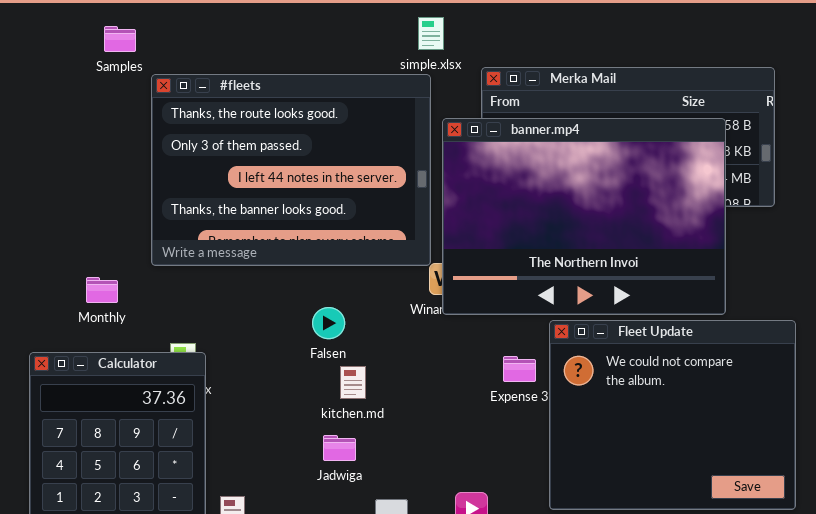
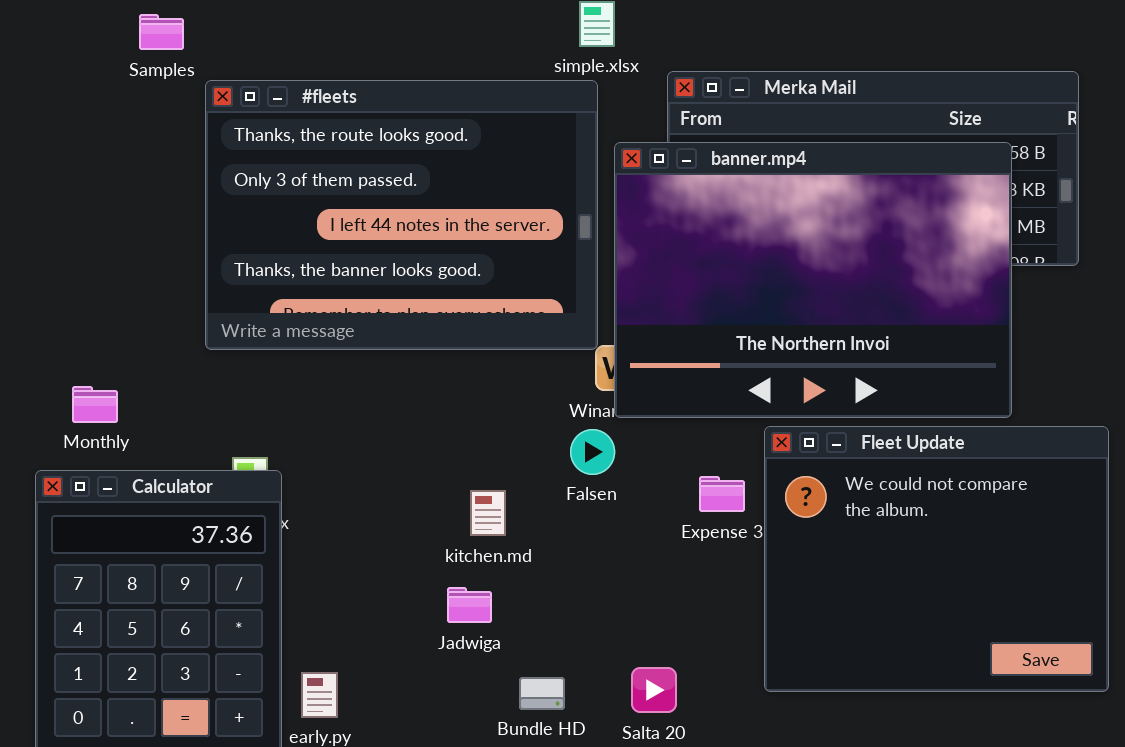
Monthly: [86,277,118,303] -> [72,386,118,423], moved
Falsen: [312,307,345,339] -> [570,429,615,475], moved

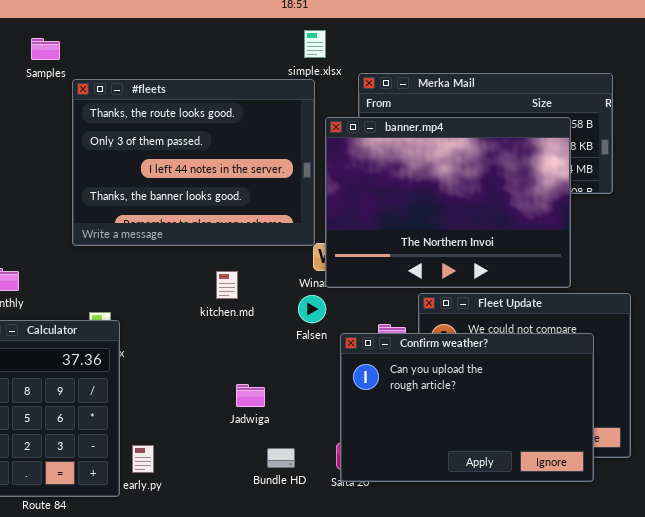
kitchen.md: [470,490,506,536] -> [216,271,238,299], moved
Confirm weather?: none -> [340,333,594,482], opened
Jadwiga: [447,587,492,623] -> [236,384,265,407], moved

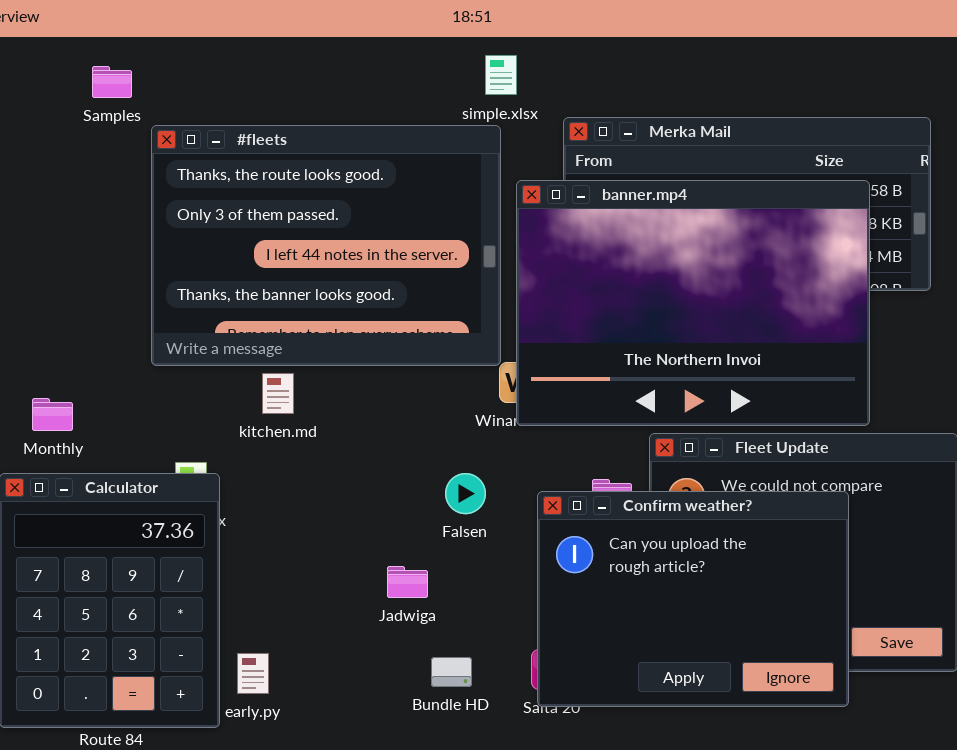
kitchen.md: [216,271,238,299] -> [262,373,294,414], moved
Falsen: [298,295,326,323] -> [445,473,486,514], moved
Confirm weather?: [340,333,594,482] -> [537,491,849,707], resized

